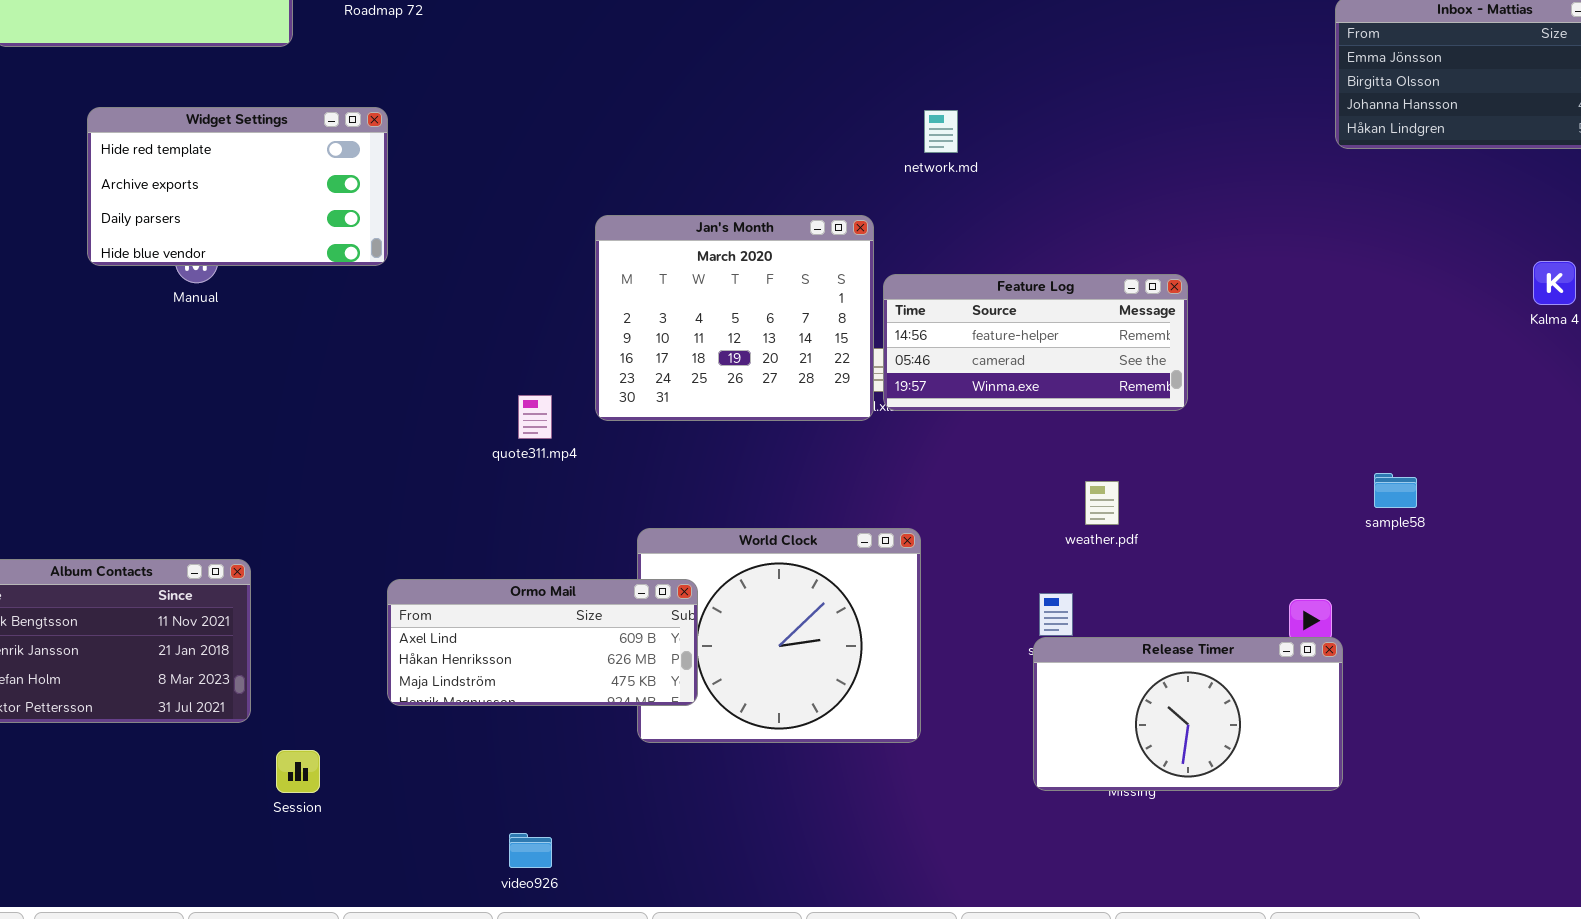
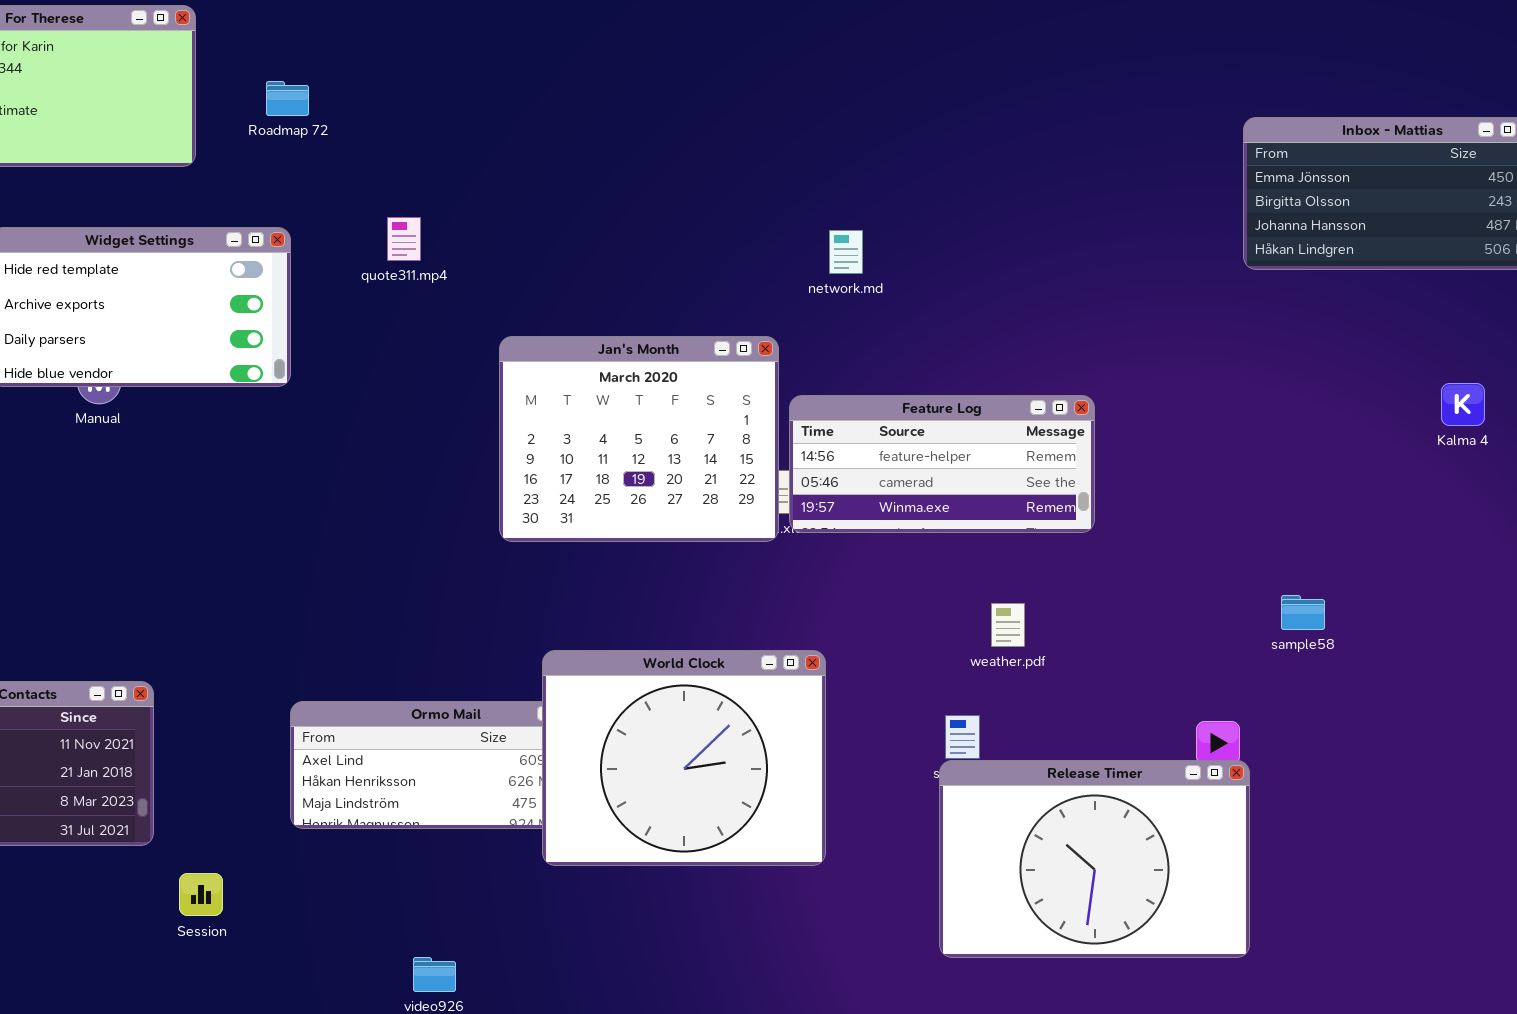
quote311.mp4: [518,395,552,439] -> [387,217,421,261], moved
World Clock: [637,528,921,743] -> [542,650,826,866], raised
Release Timer: [1033,637,1343,791] -> [939,760,1250,958], resized

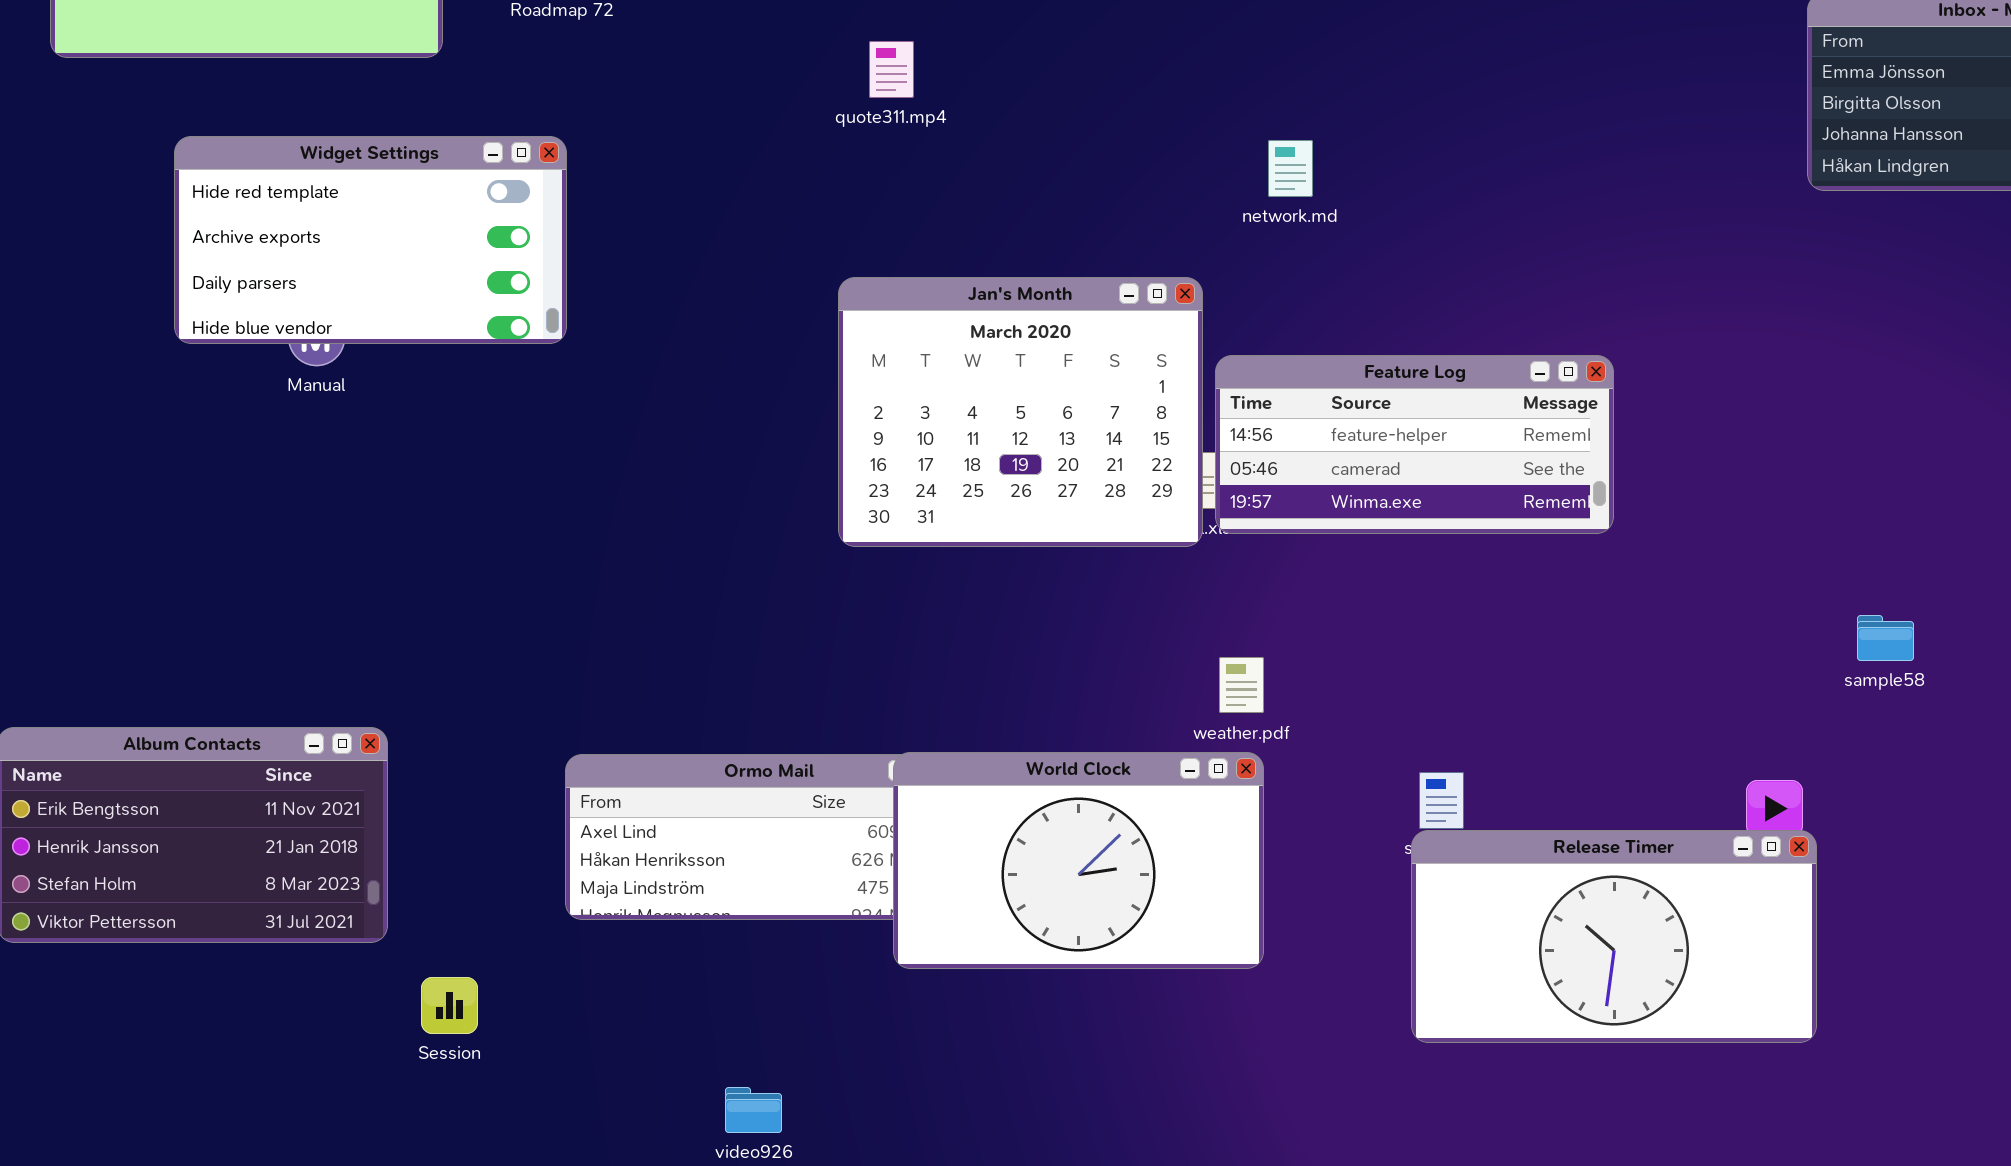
quote311.mp4: [387,217,421,261] -> [869,41,914,98], moved
weather.pdf: [991,603,1025,647] -> [1219,657,1264,713], moved
World Clock: [542,650,826,866] -> [893,752,1264,969], resized
Release Timer: [939,760,1250,958] -> [1411,830,1817,1043], resized

